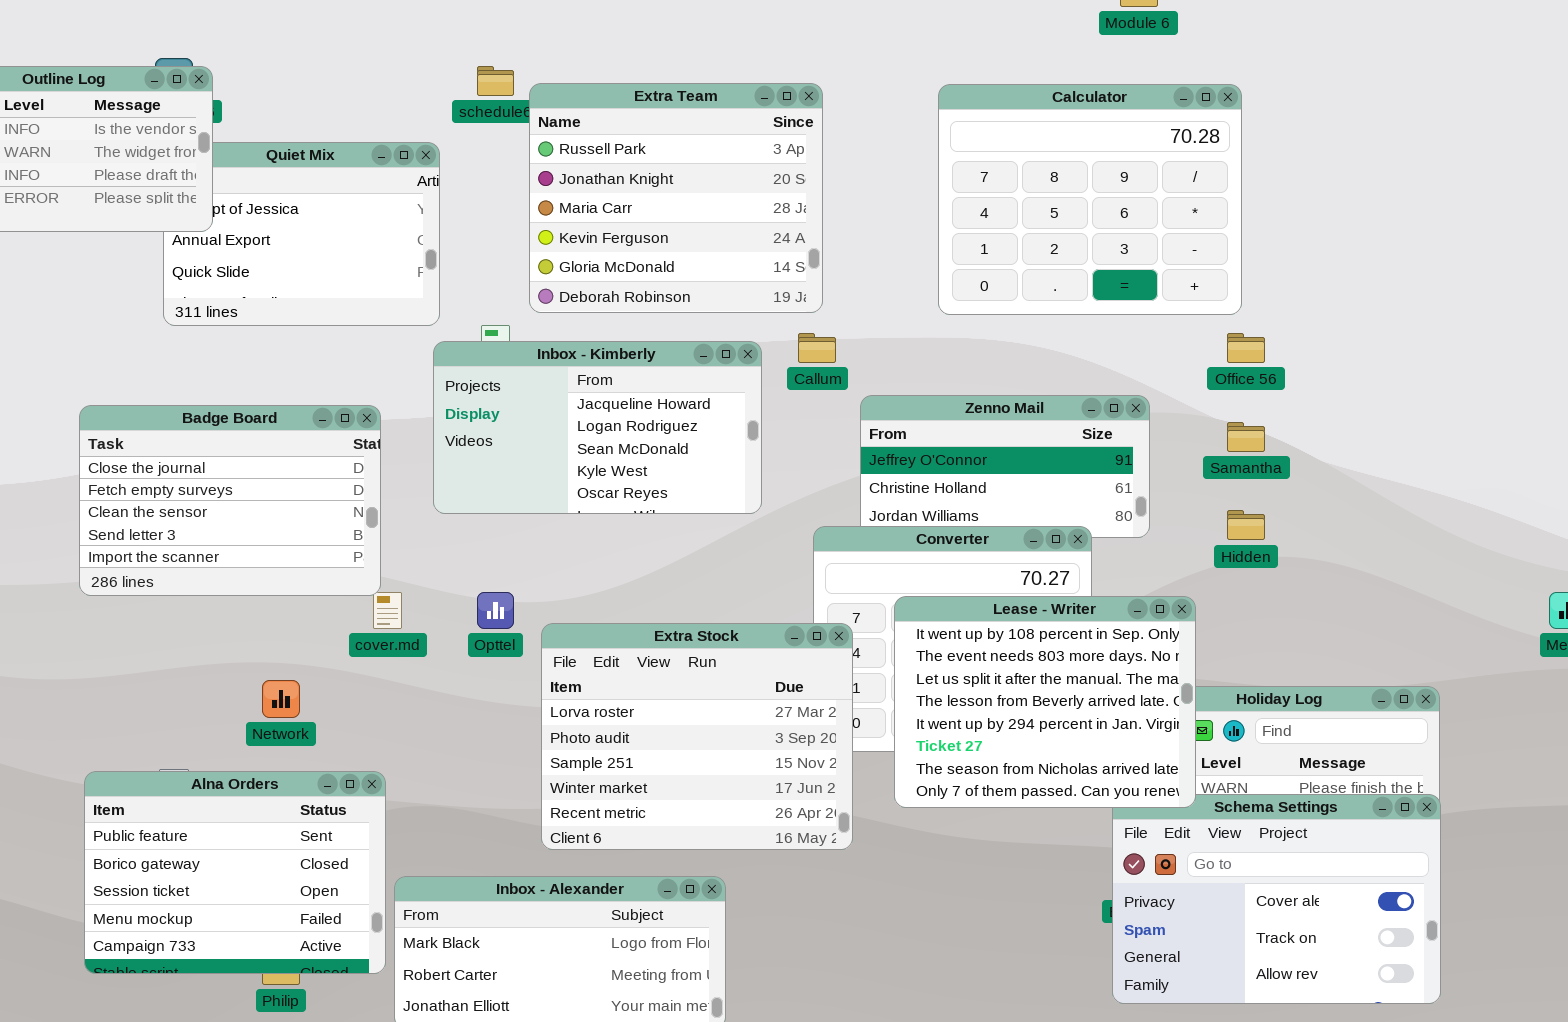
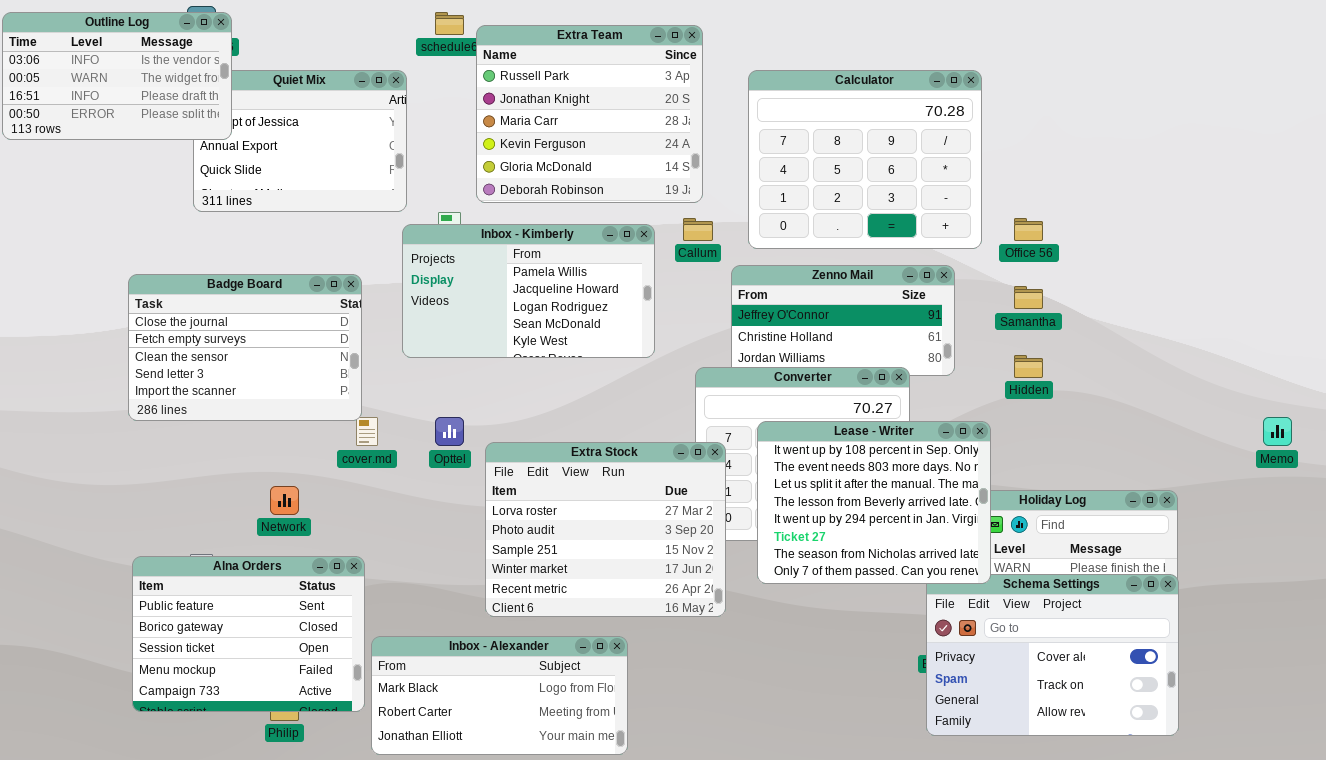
Calculator: [938,84,1242,315] -> [748,70,982,249], moved
Inbox - Kimberly: [433,341,762,514] -> [402,224,655,358], scrolled up 1 row

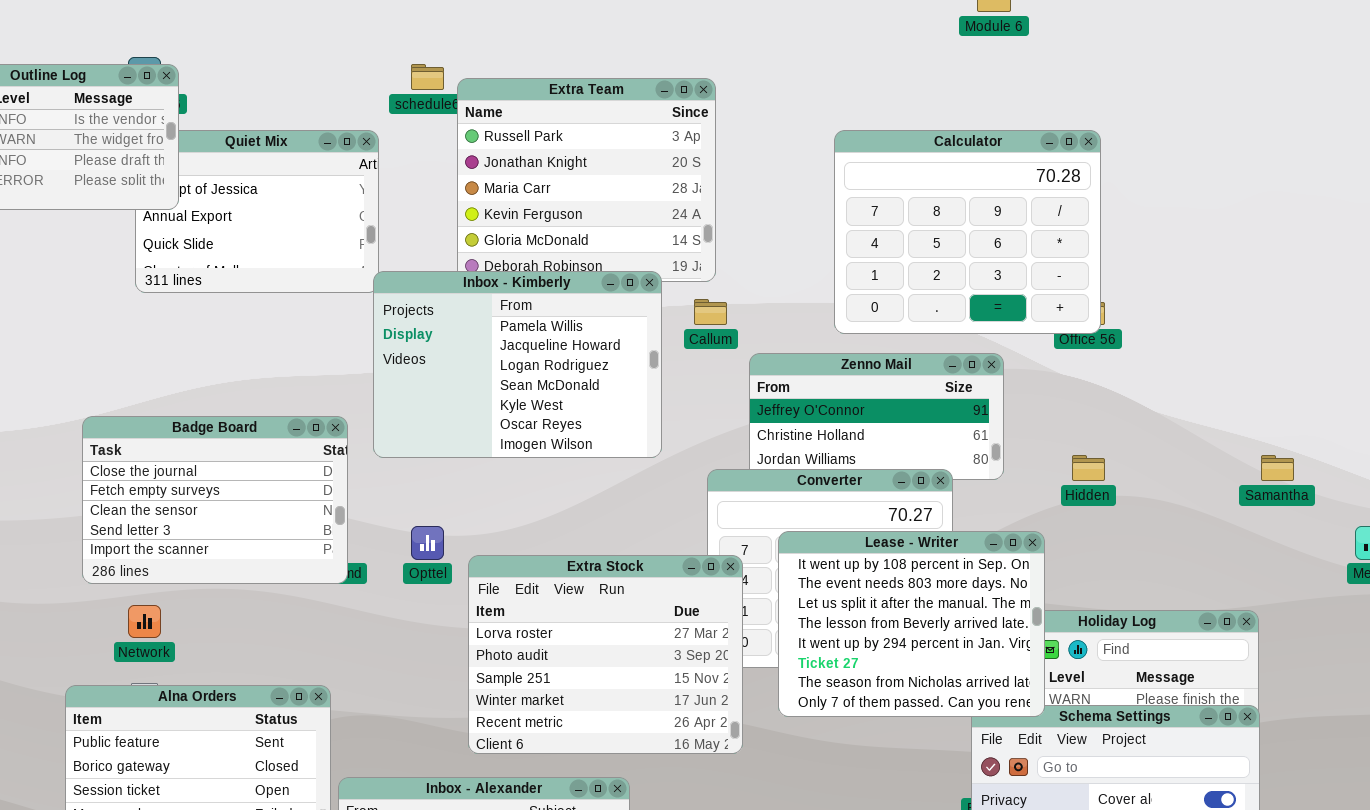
Calculator: [748,70,982,249] -> [834,130,1101,334], moved
Inbox - Kimberly: [402,224,655,358] -> [373,271,662,458], resized
Badge Board: [128,274,362,421] -> [82,416,348,584], moved
Samantha: [1014,286,1043,309] -> [1261,455,1294,481], moved
Network: [270,486,299,515] -> [128,605,161,638], moved

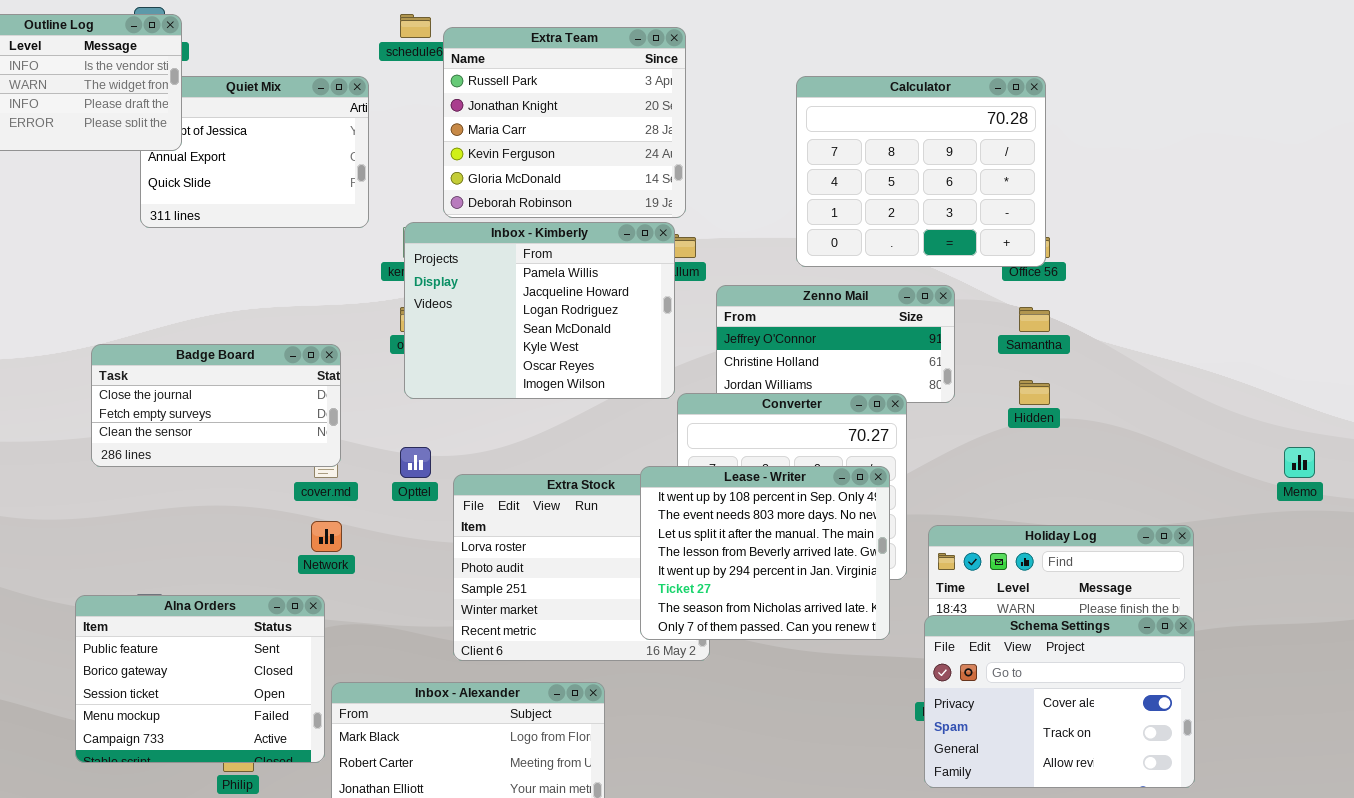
Inbox - Kimberly: [373,271,662,458] -> [404,222,675,399], moved
Badge Board: [82,416,348,584] -> [91,344,341,467], resized
Samantha: [1261,455,1294,481] -> [1019,307,1050,332], moved
Lease - Writer: [778,531,1045,717] -> [640,466,890,640], moved
Network: [128,605,161,638] -> [311,521,342,552], moved

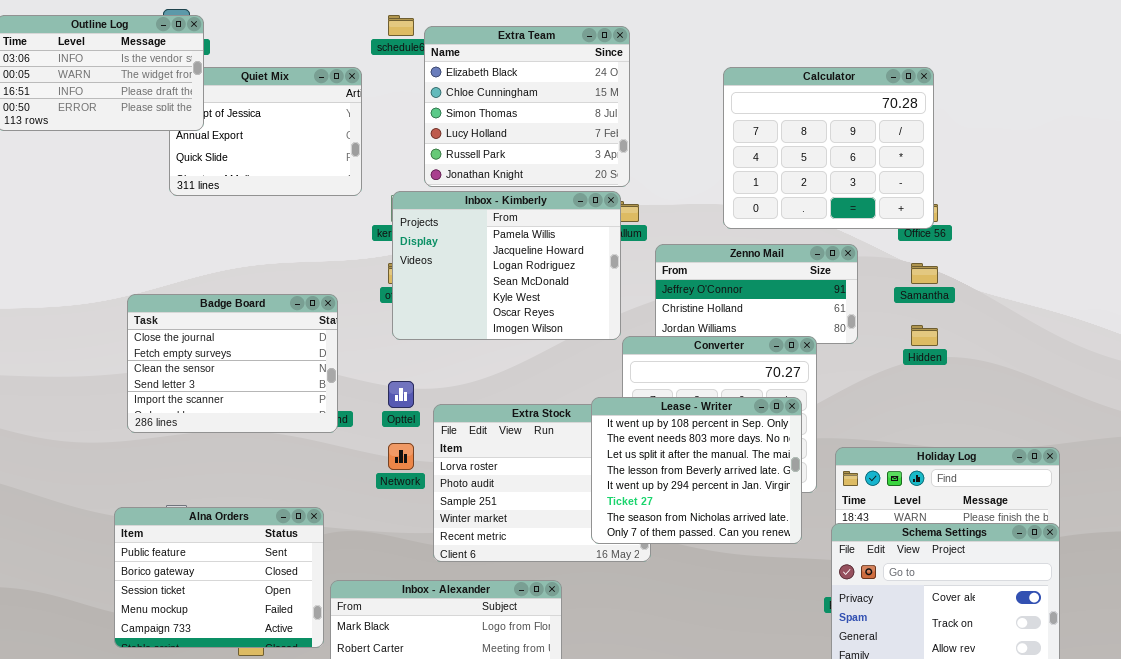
Extra Team: [443,27,686,218] -> [424,26,630,187], scrolled up 4 rows
Badge Board: [91,344,341,467] -> [127,294,338,433], resized
Network: [311,521,342,552] -> [388,443,414,470], moved

